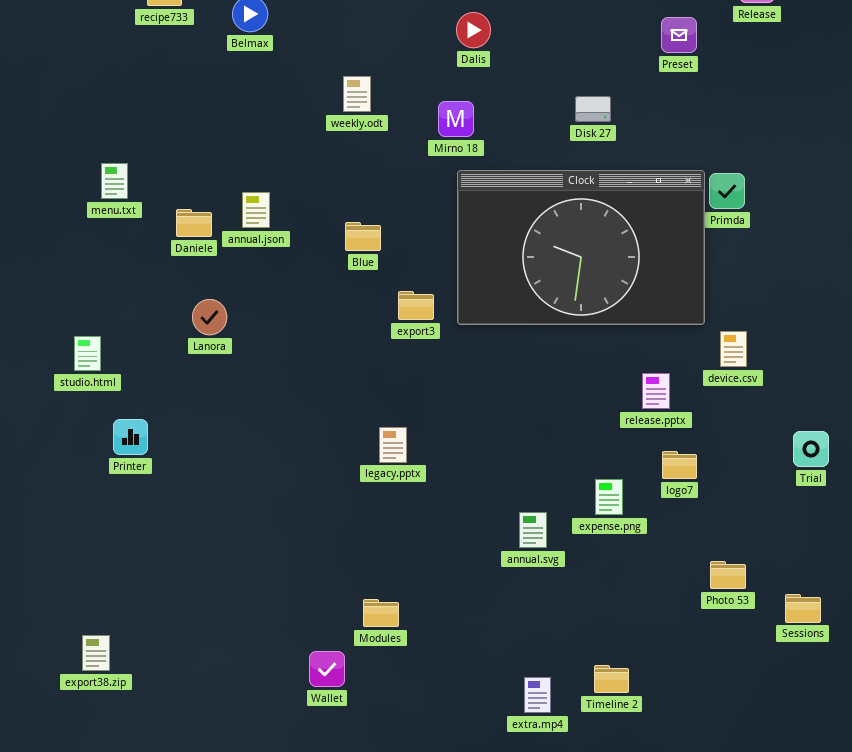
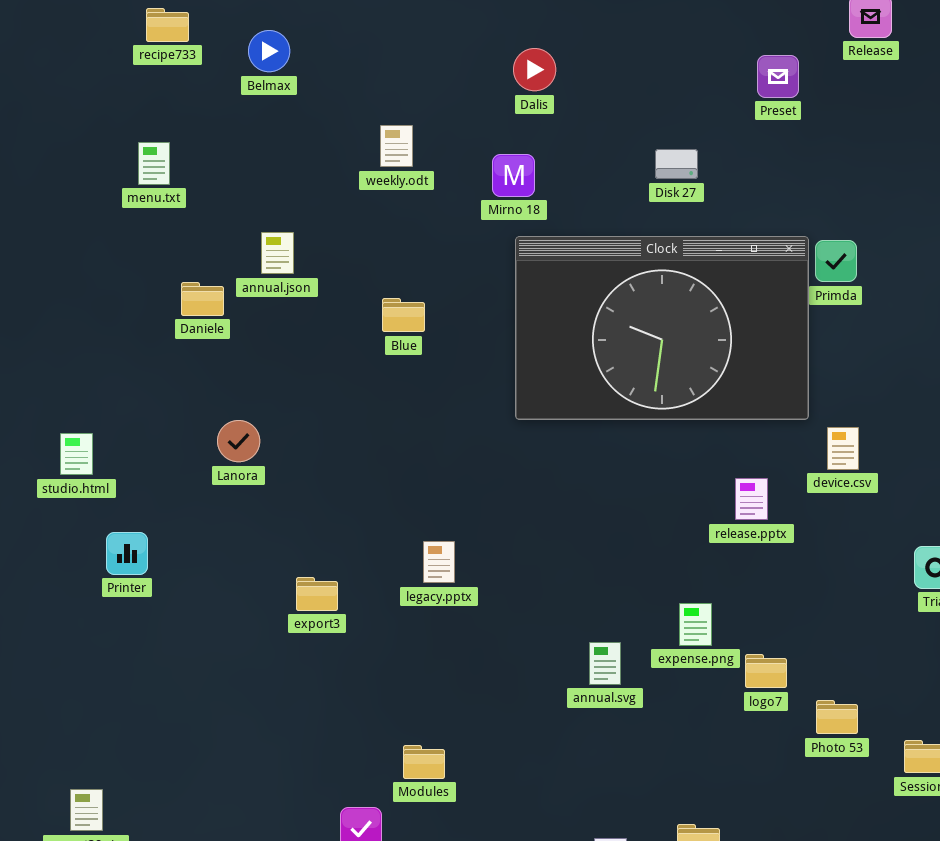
menu.txt: [101,163,128,199] -> [138,142,170,185], moved
annual.json: [242,192,270,228] -> [261,232,294,274], moved
export3: [398,291,434,320] -> [296,577,338,611], moved
Lanora: [192,299,227,335] -> [217,420,260,462], moved
logo7: [662,451,697,479] -> [745,654,787,688], moved

